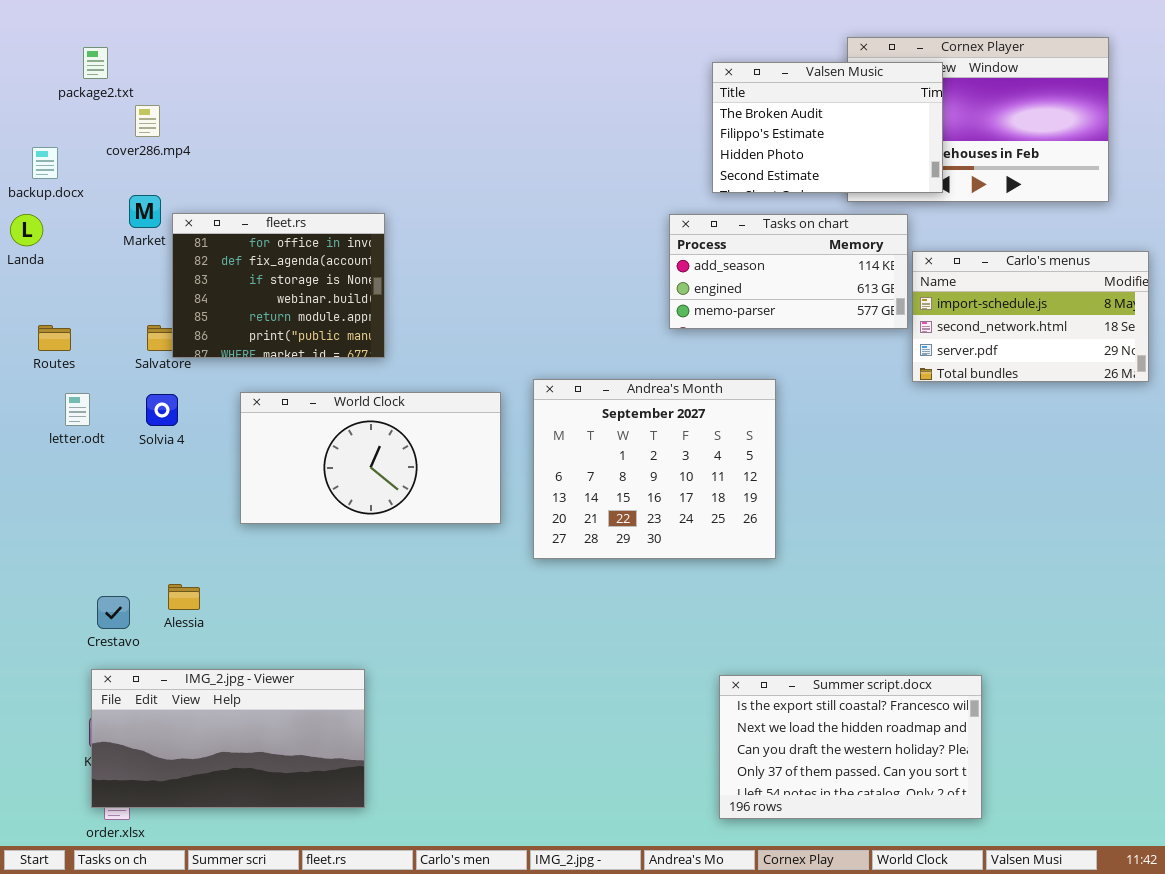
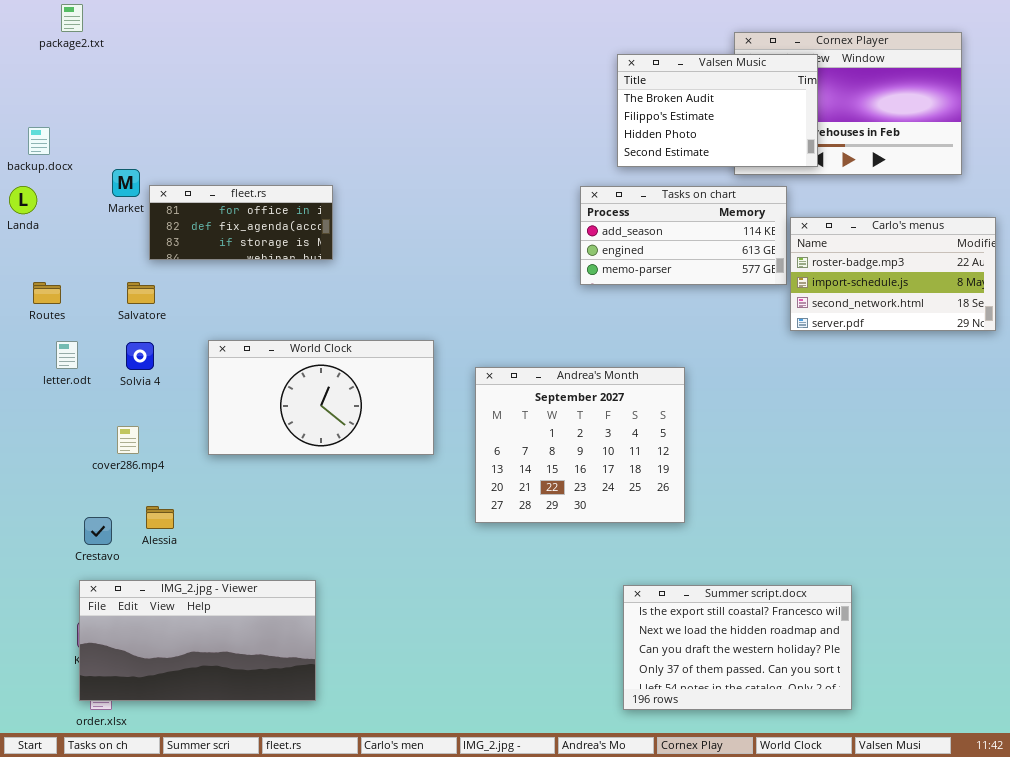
package2.txt: [83,47,108,79] -> [61,4,83,32], moved
cover286.mp4: [135,105,160,137] -> [117,426,139,454], moved
fleet.rs: [172,213,385,358] -> [149,185,333,260], resized
Carlo's menus: [912,251,1149,382] -> [790,217,996,331], scrolled up 1 row
Andrea's Month: [533,379,776,559] -> [475,367,685,523], moved

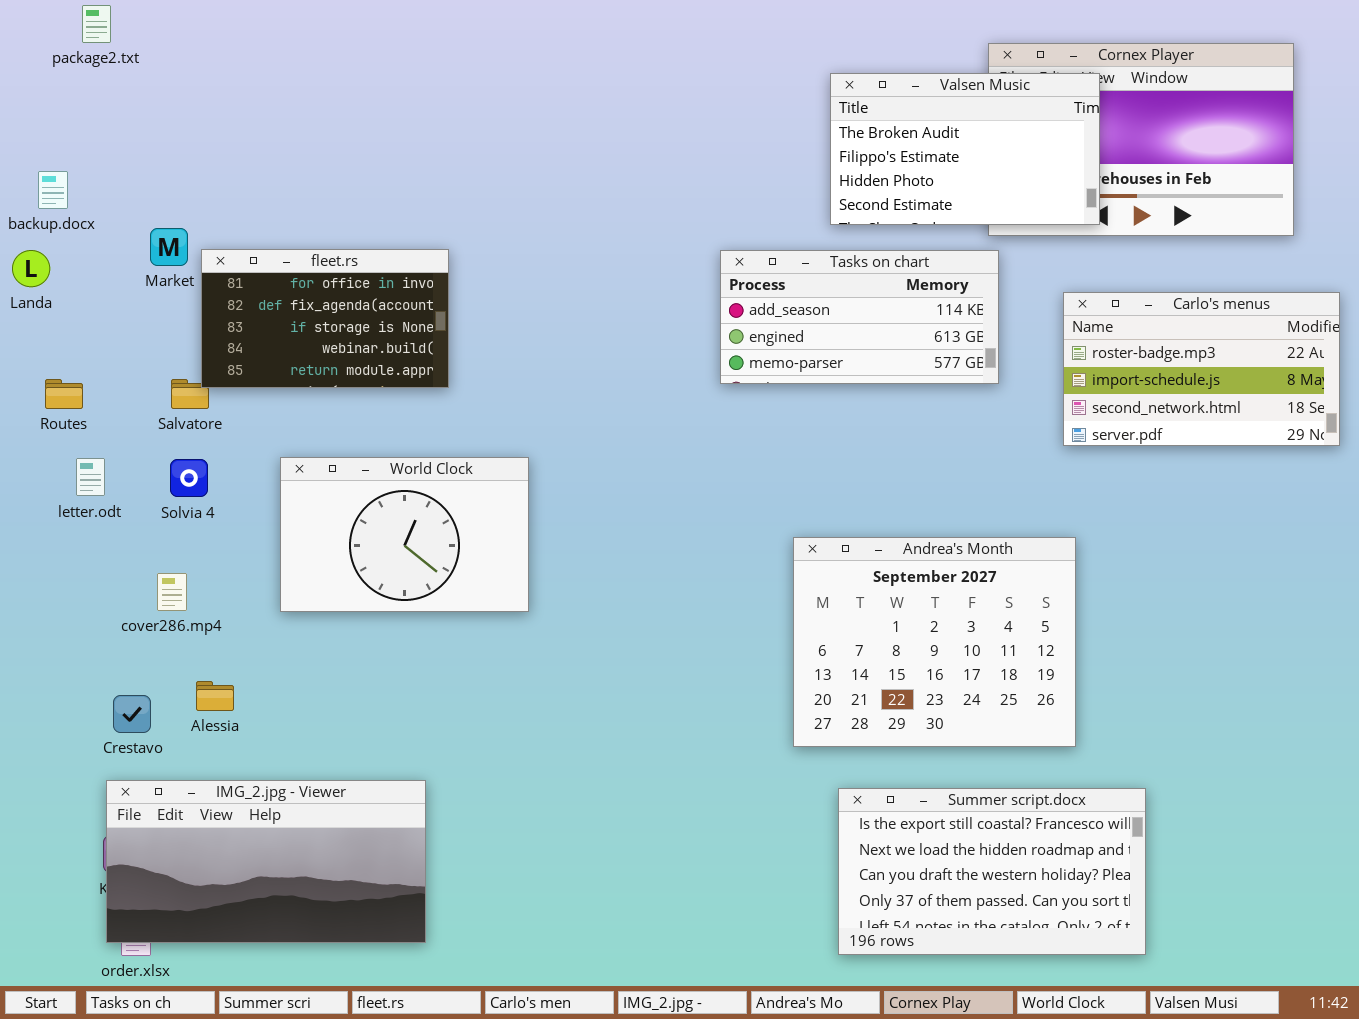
fleet.rs: [149,185,333,260] -> [201,249,449,388], resized
Tasks on chart: [580,186,787,285] -> [720,250,999,384], moved
World Clock: [208,340,434,455] -> [280,457,529,612], resized
Andrea's Month: [475,367,685,523] -> [793,537,1076,747], moved

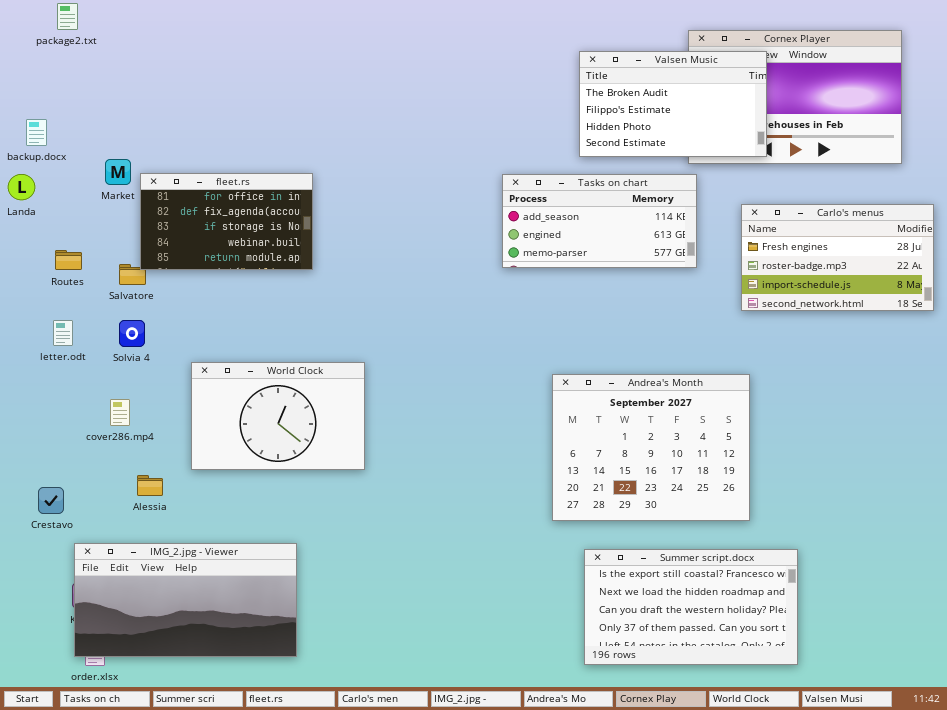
Carlo's menus: [1063,292,1340,446] -> [741,204,934,311], scrolled up 1 row
Routes: [45,379,83,409] -> [55,250,82,270], moved
World Clock: [280,457,529,612] -> [191,362,365,470], moved
Crestavo: [113,695,151,733] -> [38,487,64,514], moved

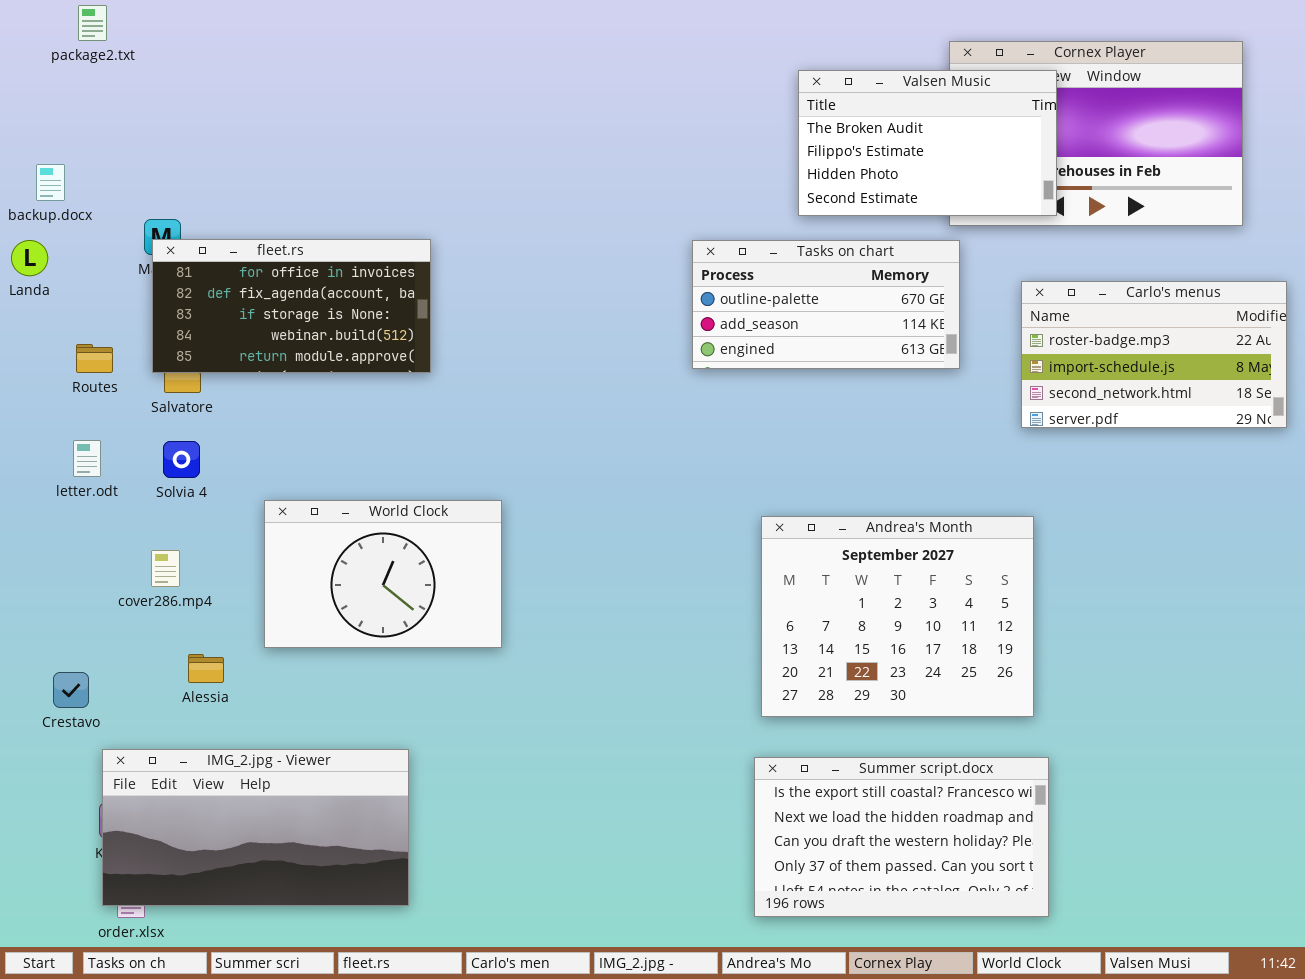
fleet.rs: [140,173,313,270] -> [152,239,431,373], resized
Tasks on chart: [502,174,697,268] -> [692,240,960,369], scrolled up 1 row
Carlo's menus: [741,204,934,311] -> [1021,281,1287,428], scrolled down 1 row
Summer script.docx: [584,549,798,665] -> [754,757,1049,917], moved

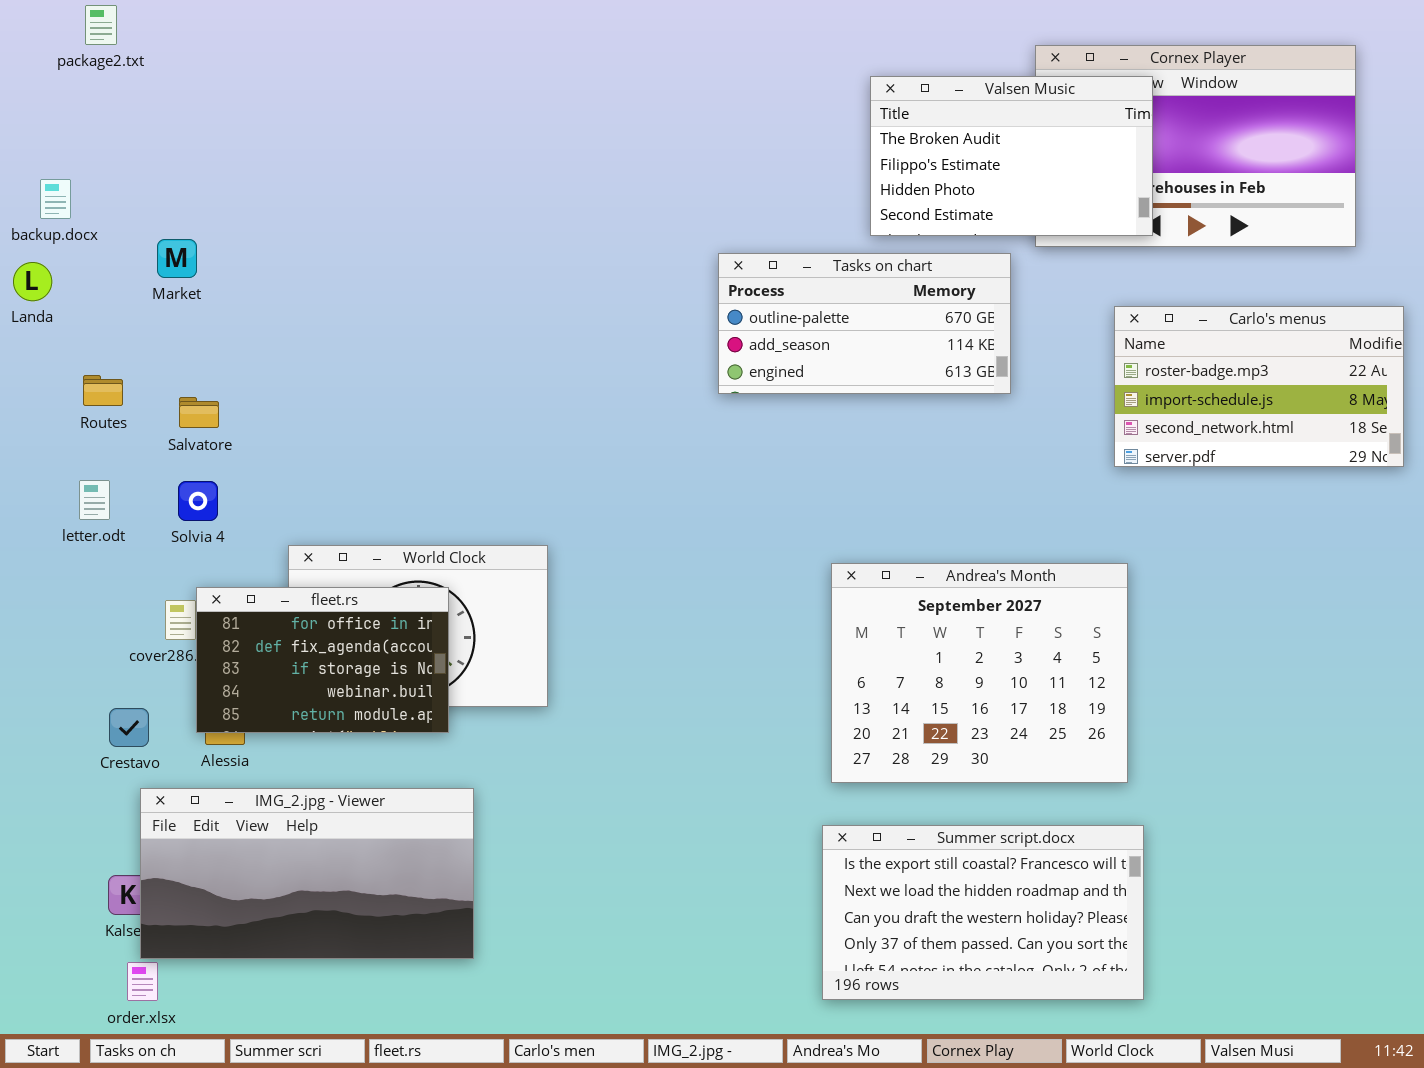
fleet.rs: [152,239,431,373] -> [196,587,449,733], moved, resized
Tasks on chart: [692,240,960,369] -> [718,253,1011,394], moved
Crestavo: [53,672,89,708] -> [109,708,149,747], moved
IMG_2.jpg - Viewer: [102,749,409,906] -> [140,788,474,959], moved

